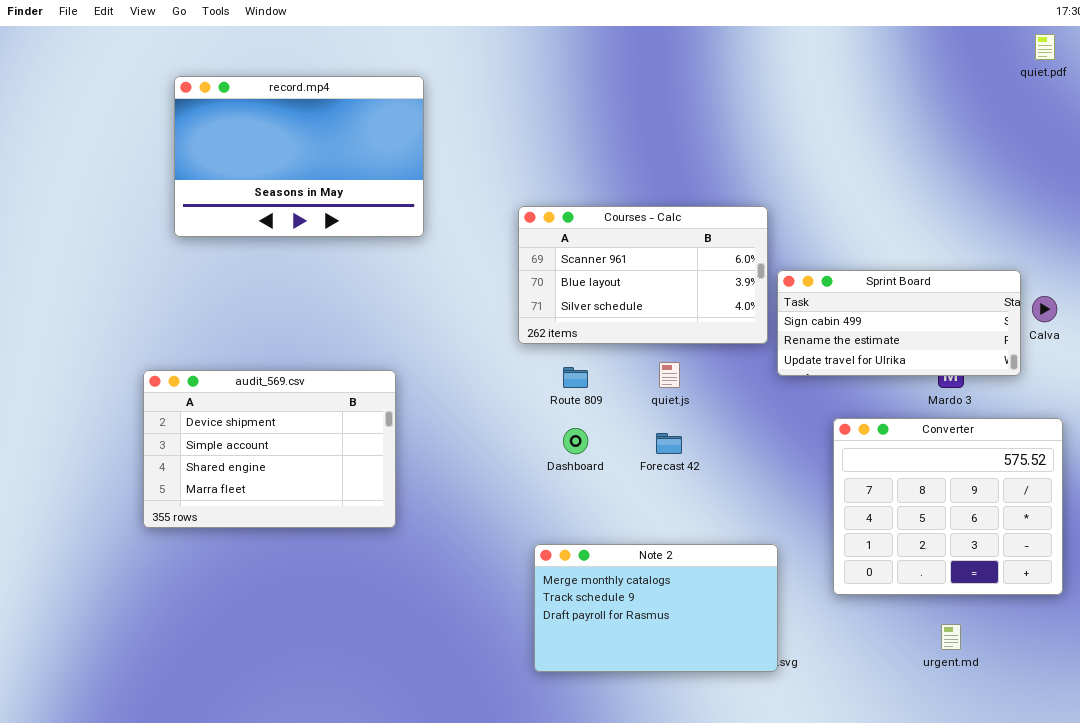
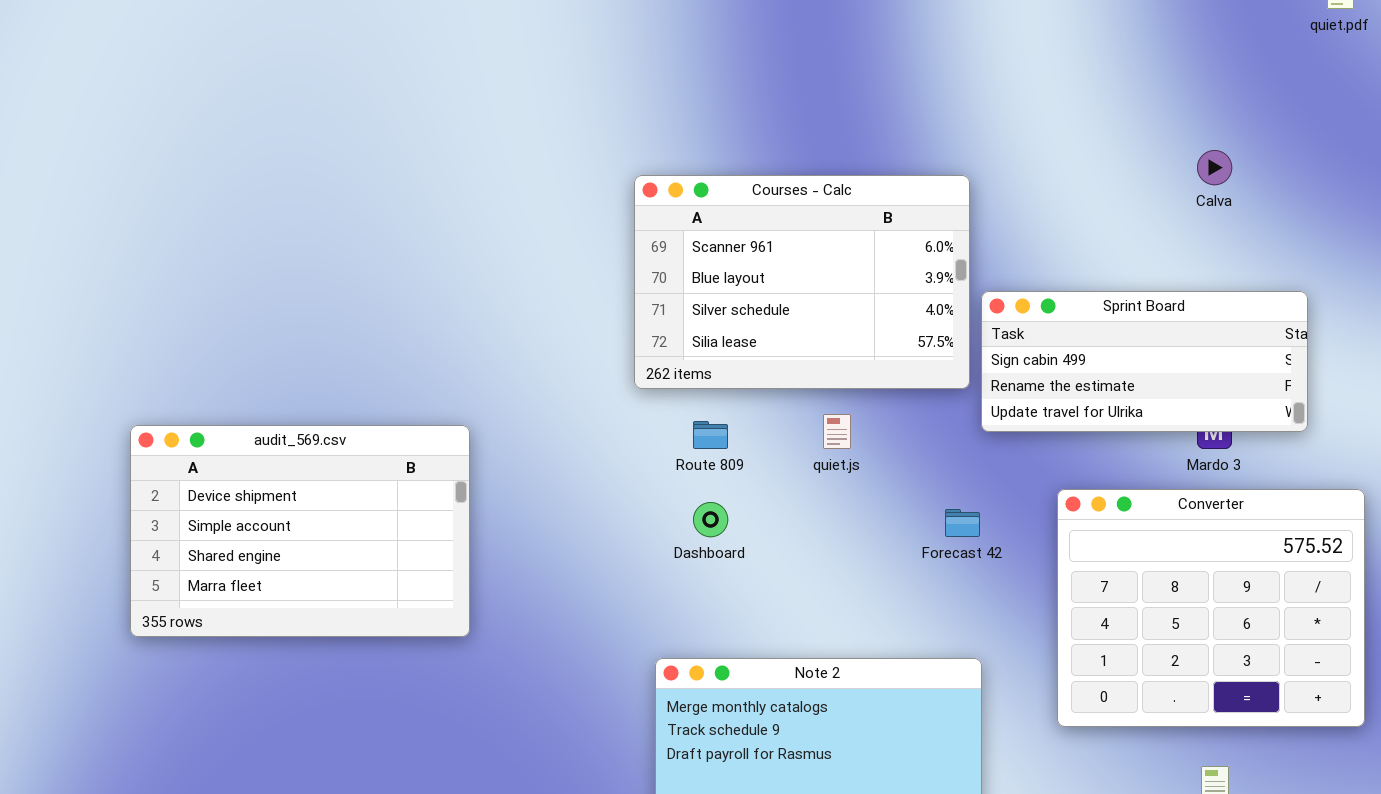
record.mp4: [174,76,424,237] -> none, closed
Courses - Calc: [518,206,768,344] -> [634,175,970,389], resized
Calva: [1032,296,1057,322] -> [1197,150,1232,185], moved
Forecast 42: [656,433,682,454] -> [945,509,980,537], moved

